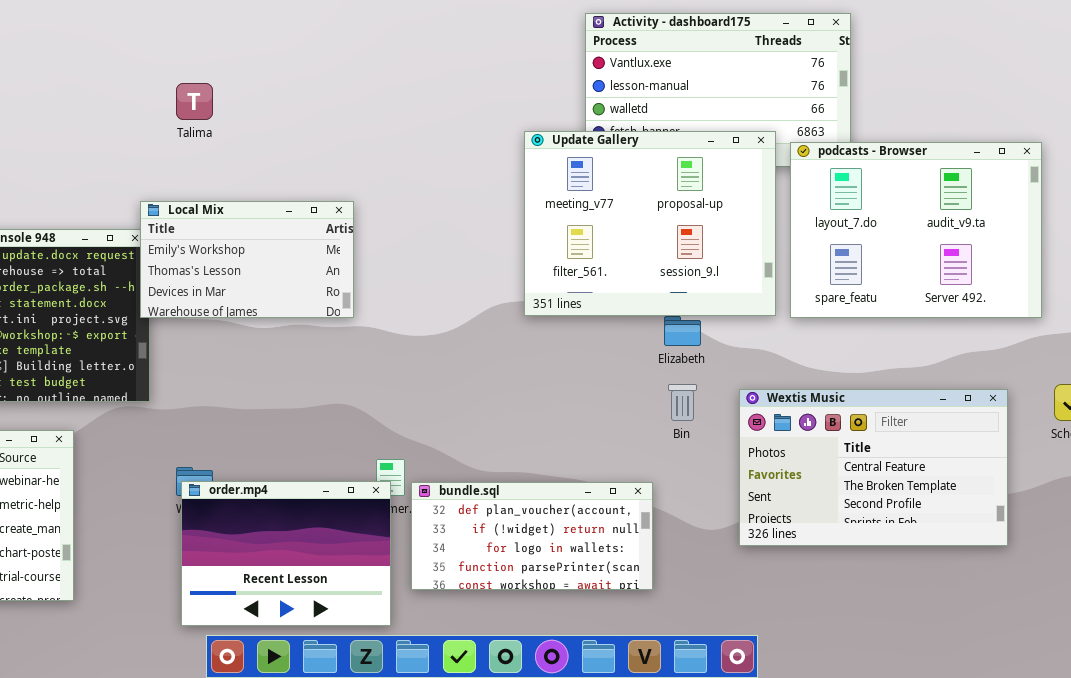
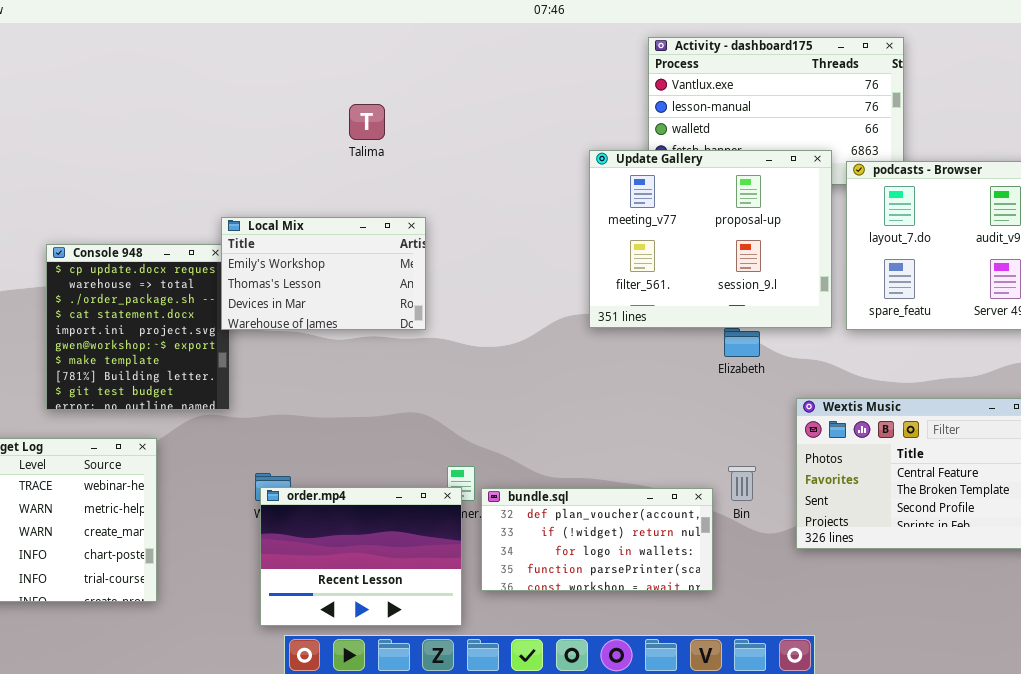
Talima: [176,83,213,120] -> [349,104,385,140], moved
Bin: [668,384,697,421] -> [728,466,756,501], moved

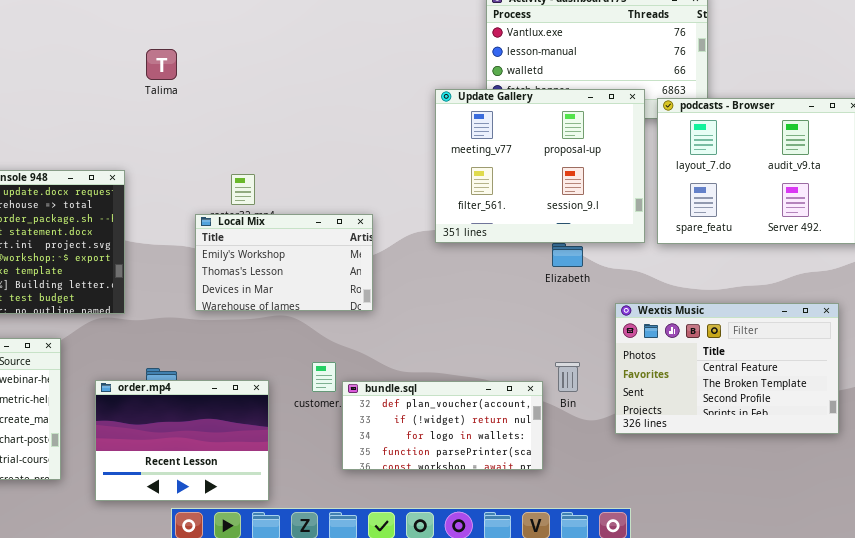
Talima: [349,104,385,140] -> [146,49,177,80], moved
Local Mix: [221,217,426,330] -> [195,214,373,311], moved
order.mp4: [260,487,462,626] -> [95,380,269,501], moved

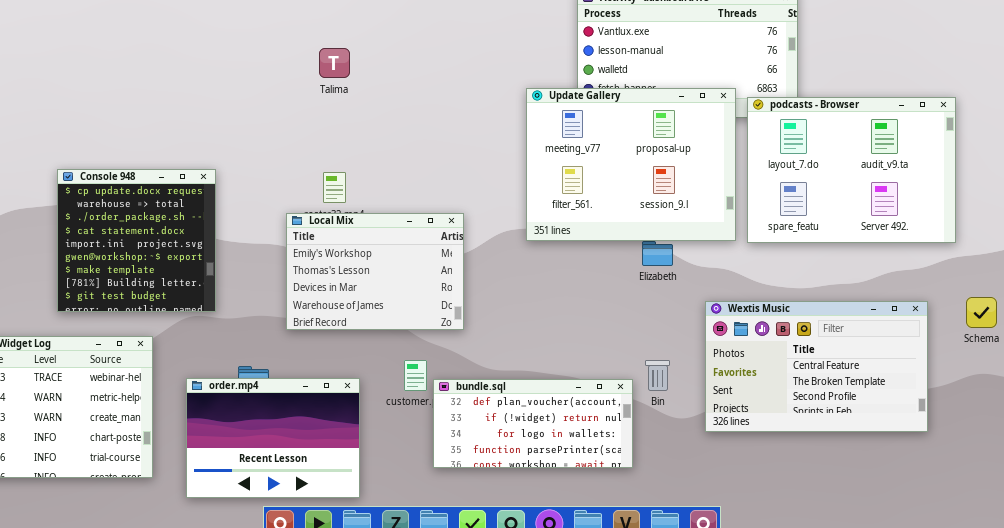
Talima: [146,49,177,80] -> [319,48,350,78], moved
Local Mix: [195,214,373,311] -> [286,213,464,330], resized

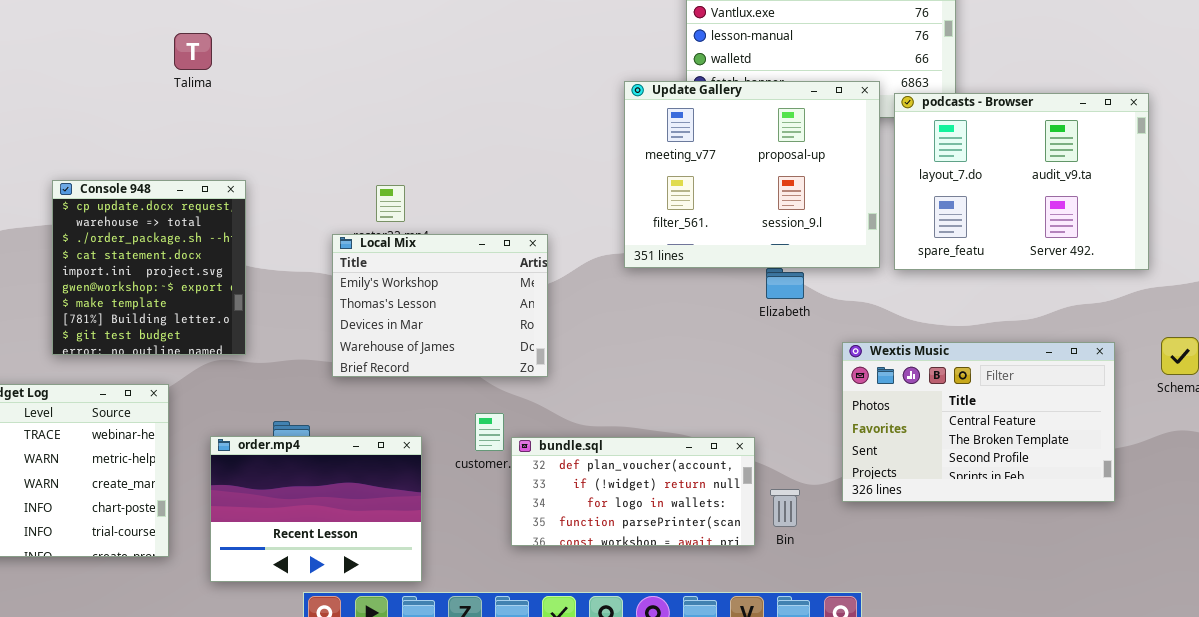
Talima: [319,48,350,78] -> [174,33,212,70], moved
Bin: [645,360,670,391] -> [770,489,800,527], moved

